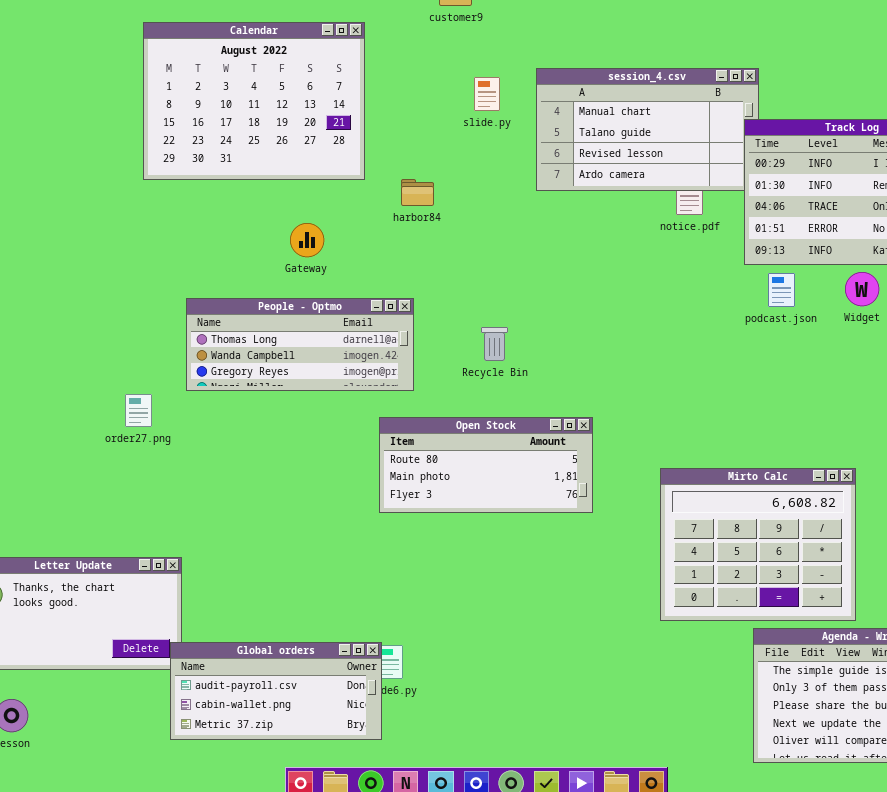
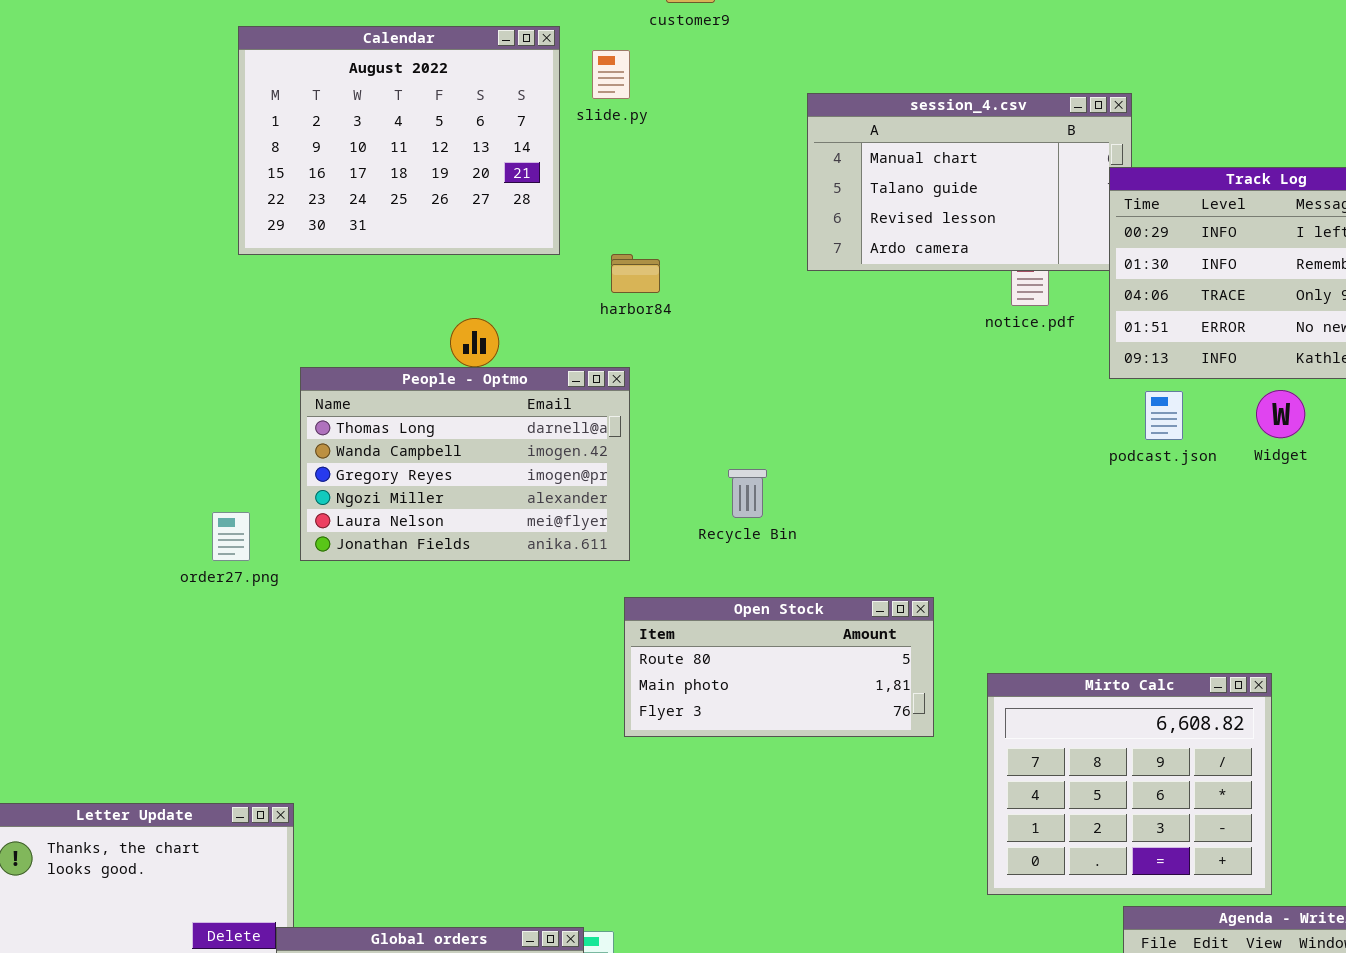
slide.py: [474,77,500,111] -> [592,50,630,99], moved
People - Optmo: [186,298,414,391] -> [300,367,630,561], resized
order27.png: [125,394,152,427] -> [212,512,250,561], moved
Open Stock: [379,417,593,513] -> [624,597,934,737], moved

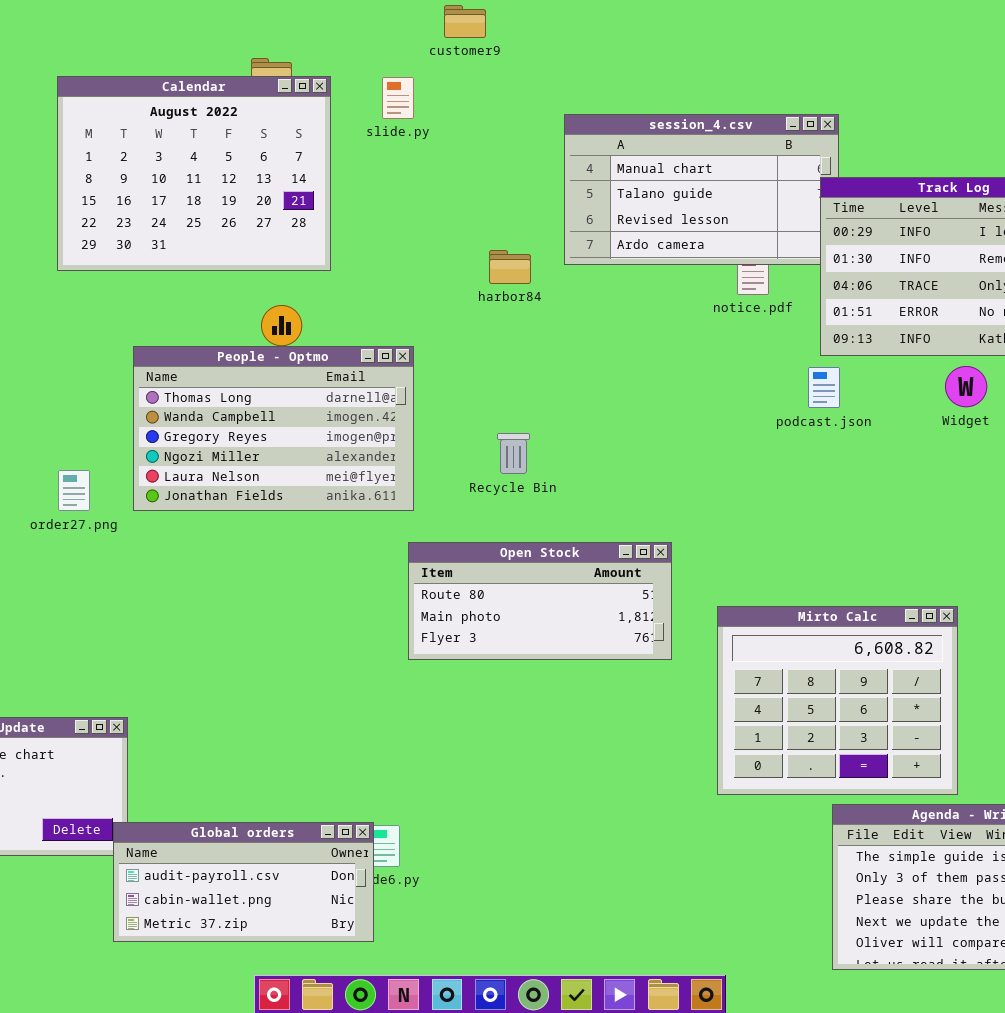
Calendar: [238,26,560,255] -> [57,76,331,271], moved
harbor84: [611,254,660,293] -> [489,250,531,284], moved
podcast.json: [1145,391,1183,440] -> [808,367,840,408], moved

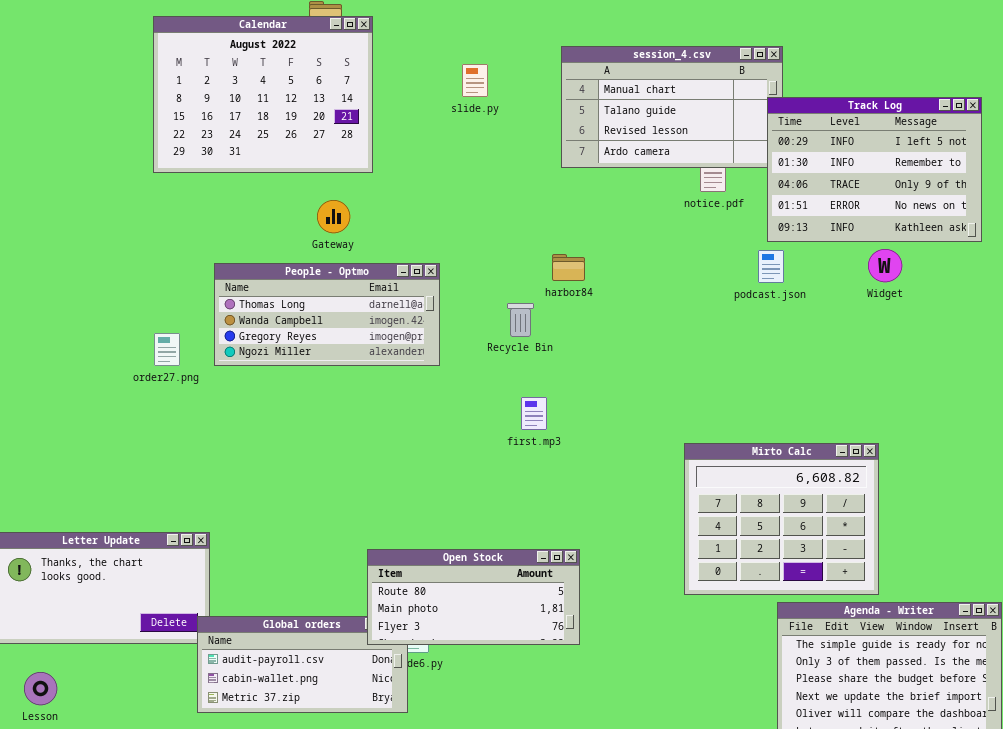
slide.py: [382,77,414,119] -> [462,64,488,97], moved
harbor84: [489,250,531,284] -> [552,254,585,281], moved
People - Optmo: [133,346,414,511] -> [214,263,440,366], resized
Open Stock: [408,542,672,660] -> [367,549,580,645], moved

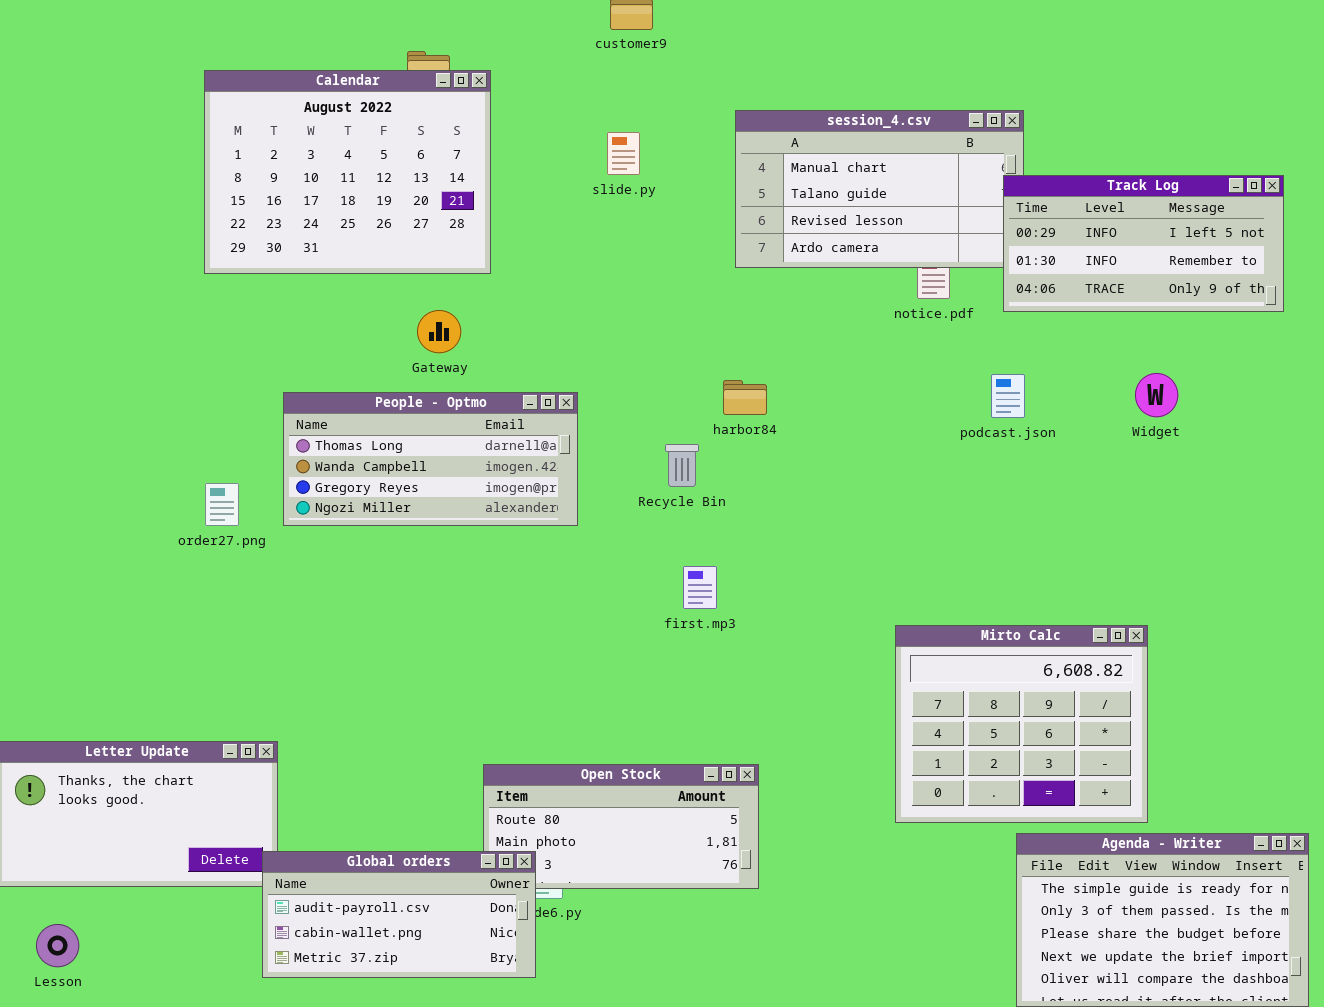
Track Log: [767,97,982,242] -> [1003,175,1284,312], resized
Global orders: [197,616,408,713] -> [262,851,536,978], raised

